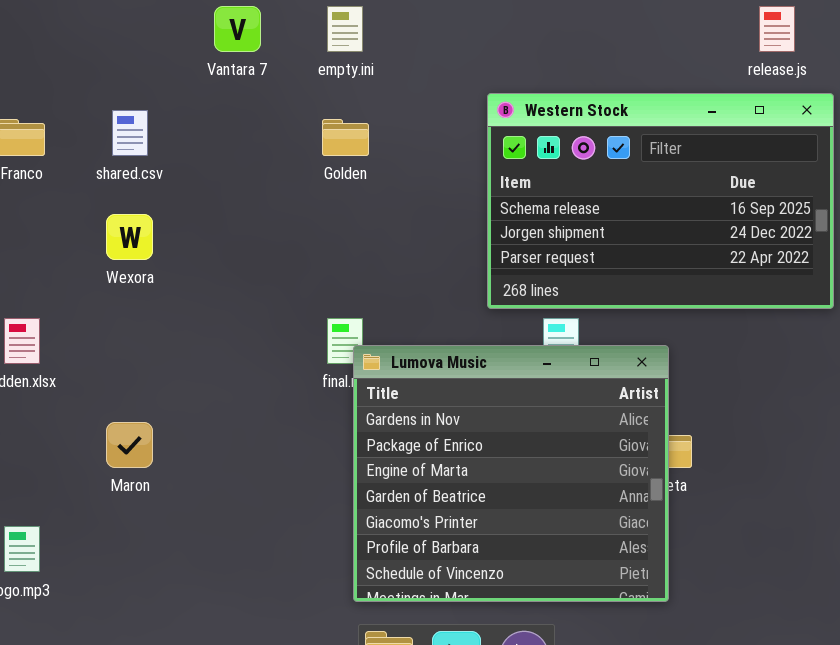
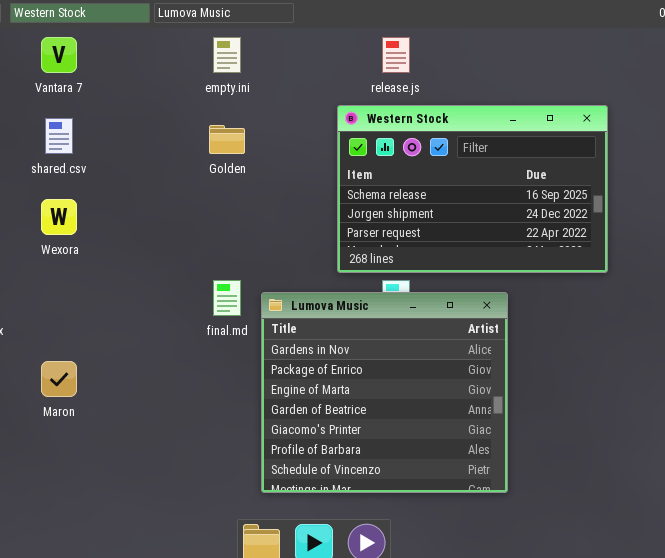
Vantara 7: [214,6,261,52] -> [41,37,77,73], moved
release.js: [759,6,795,52] -> [382,37,410,73], moved
Lumova Music: [353,345,669,602] -> [261,292,508,493], moved

